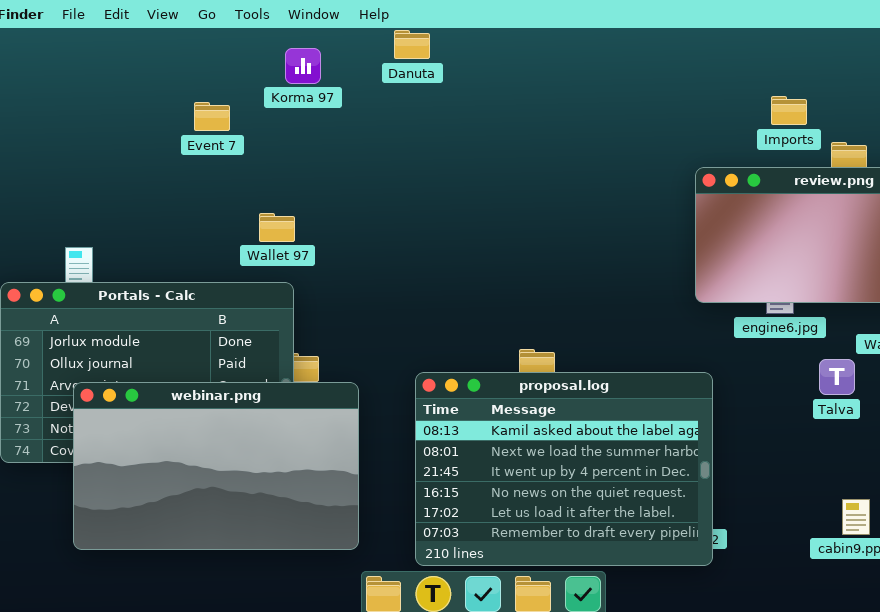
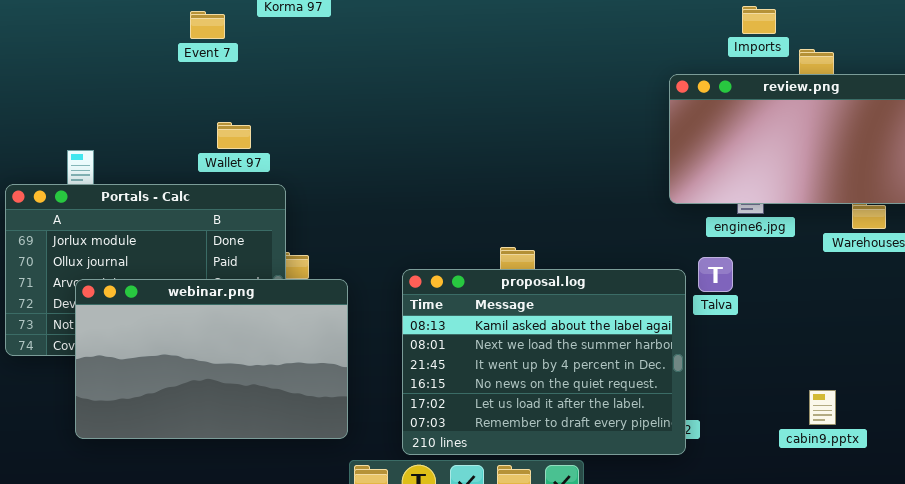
Wallet 97: [259,213,295,242] -> [217,122,251,149], moved
Talva: [819,359,855,395] -> [698,257,733,292], moved

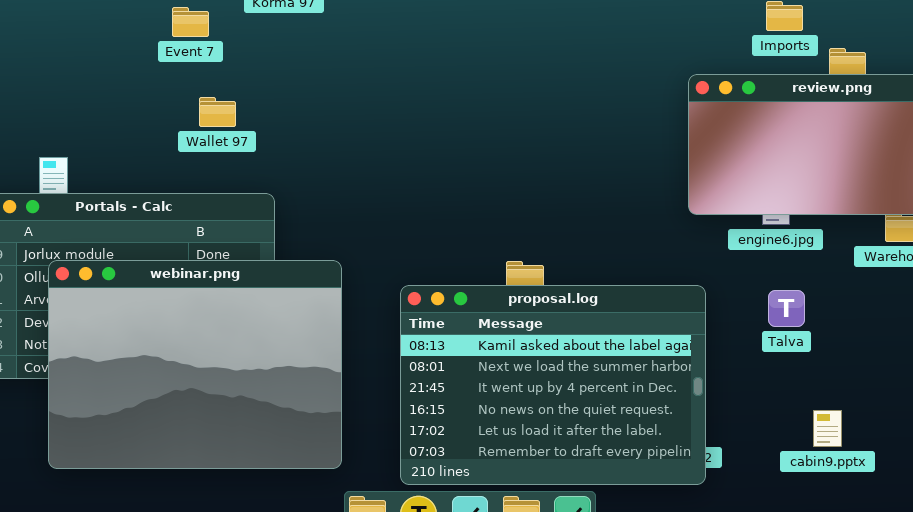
Wallet 97: [217,122,251,149] -> [199,97,236,127], moved
Talva: [698,257,733,292] -> [768,290,805,327], moved
webinar.png: [75,279,348,439] -> [48,260,342,469], resized
cabin9.pptx: [809,390,836,425] -> [813,410,842,447], moved

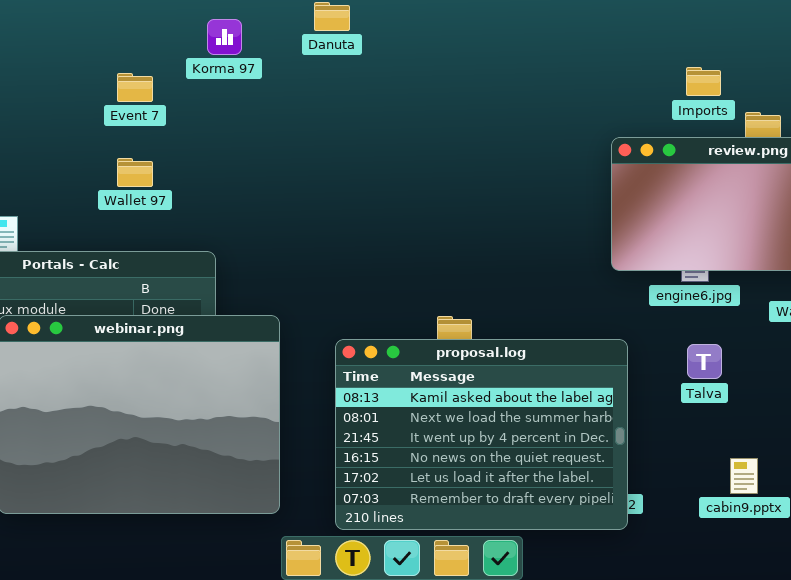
Wallet 97: [199,97,236,127] -> [117,158,153,187], moved

